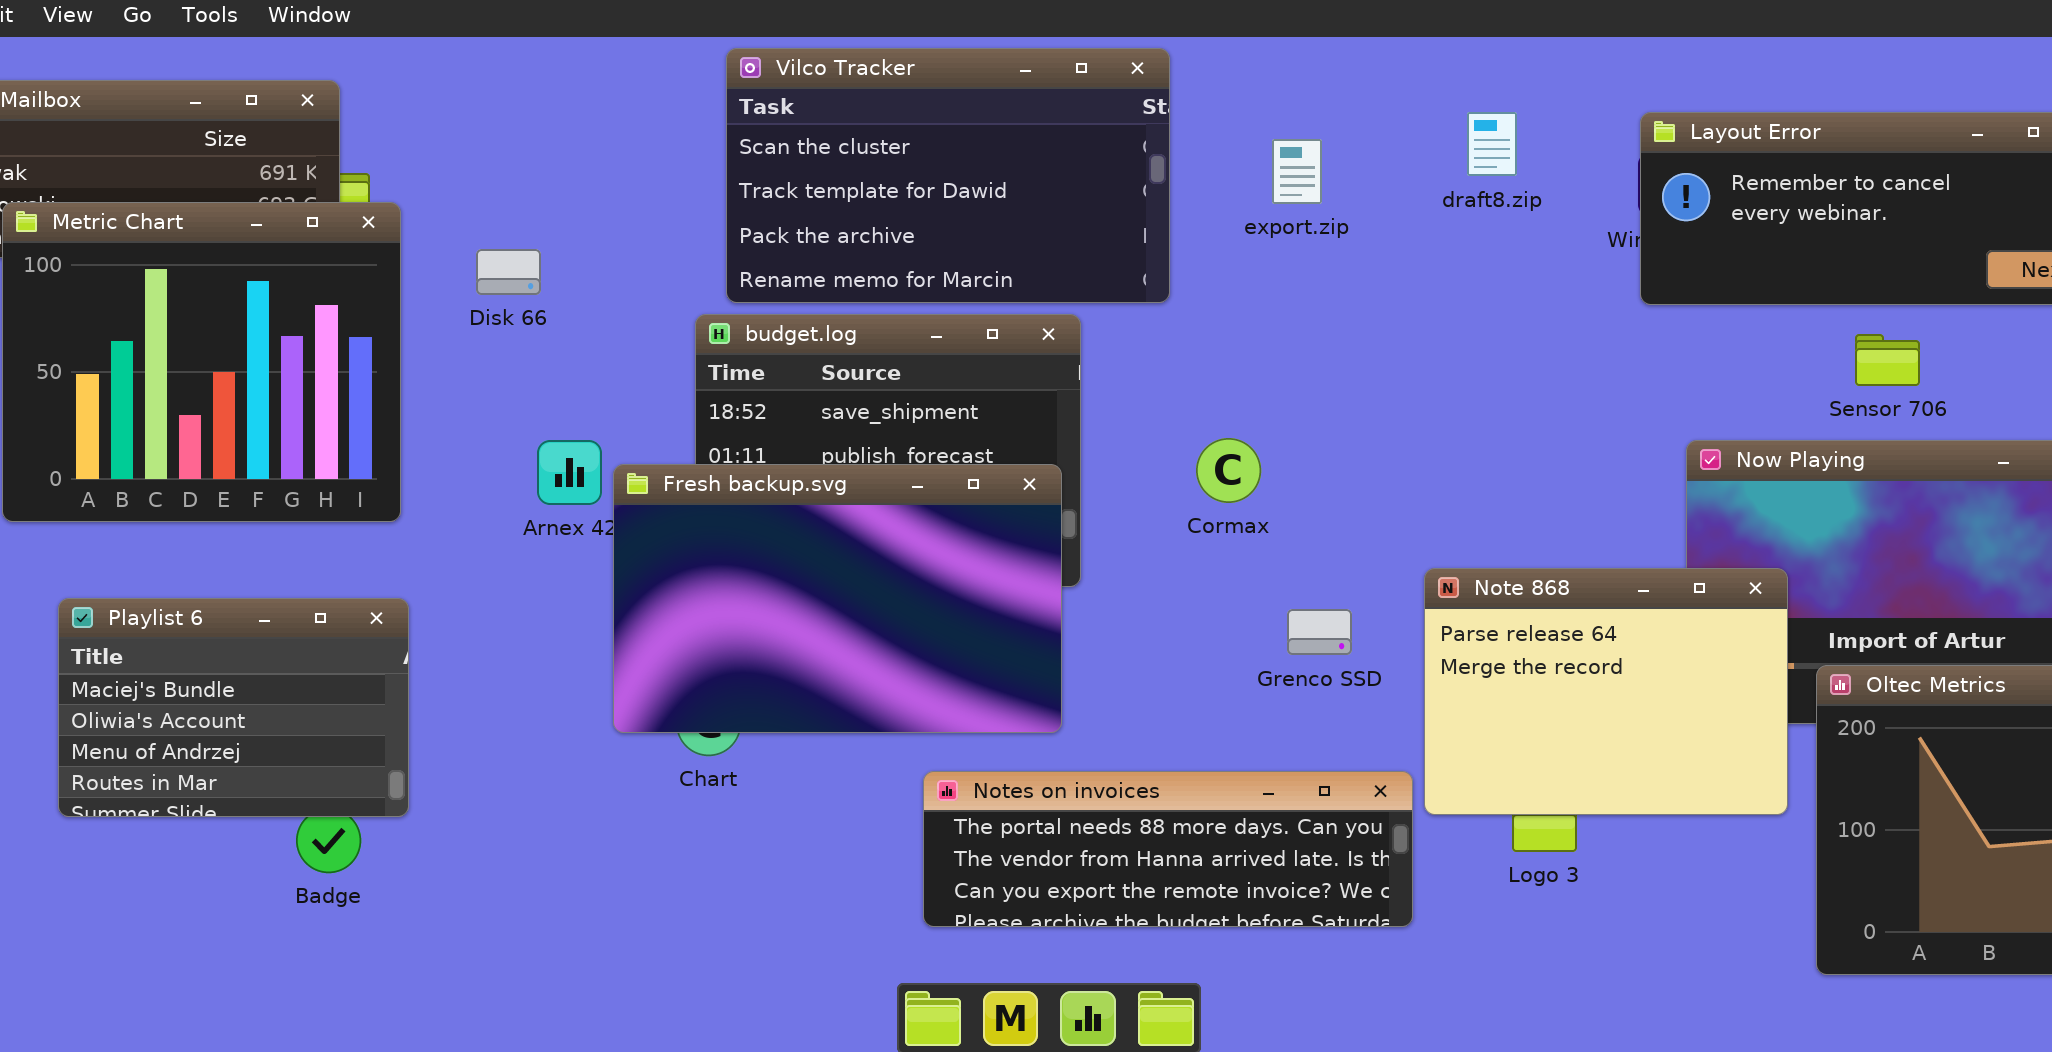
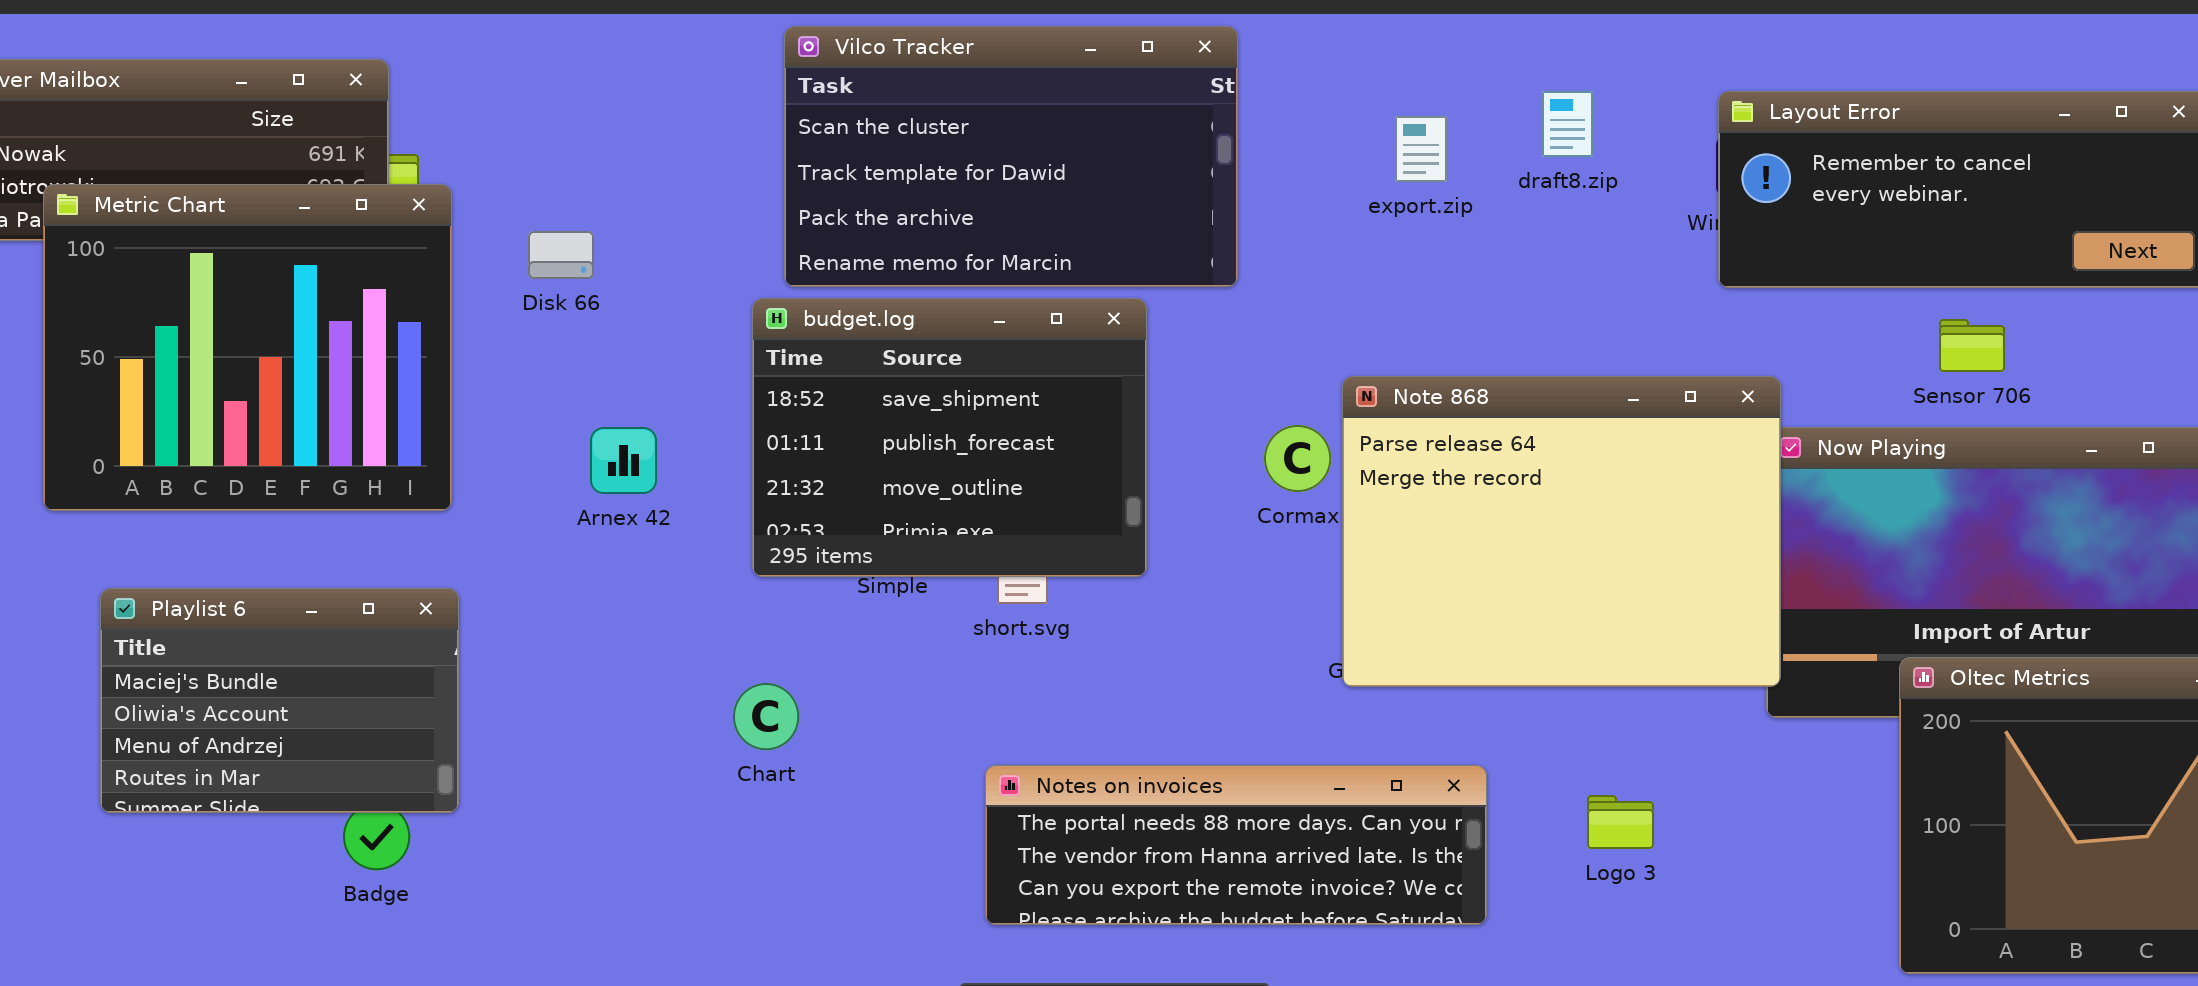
export.zip: [1272,139,1322,204] -> [1395,116,1447,182], moved
Fresh backup.svg: [613,464,1062,733] -> none, closed
Note 868: [1424,568,1788,815] -> [1342,376,1781,687], moved, resized

